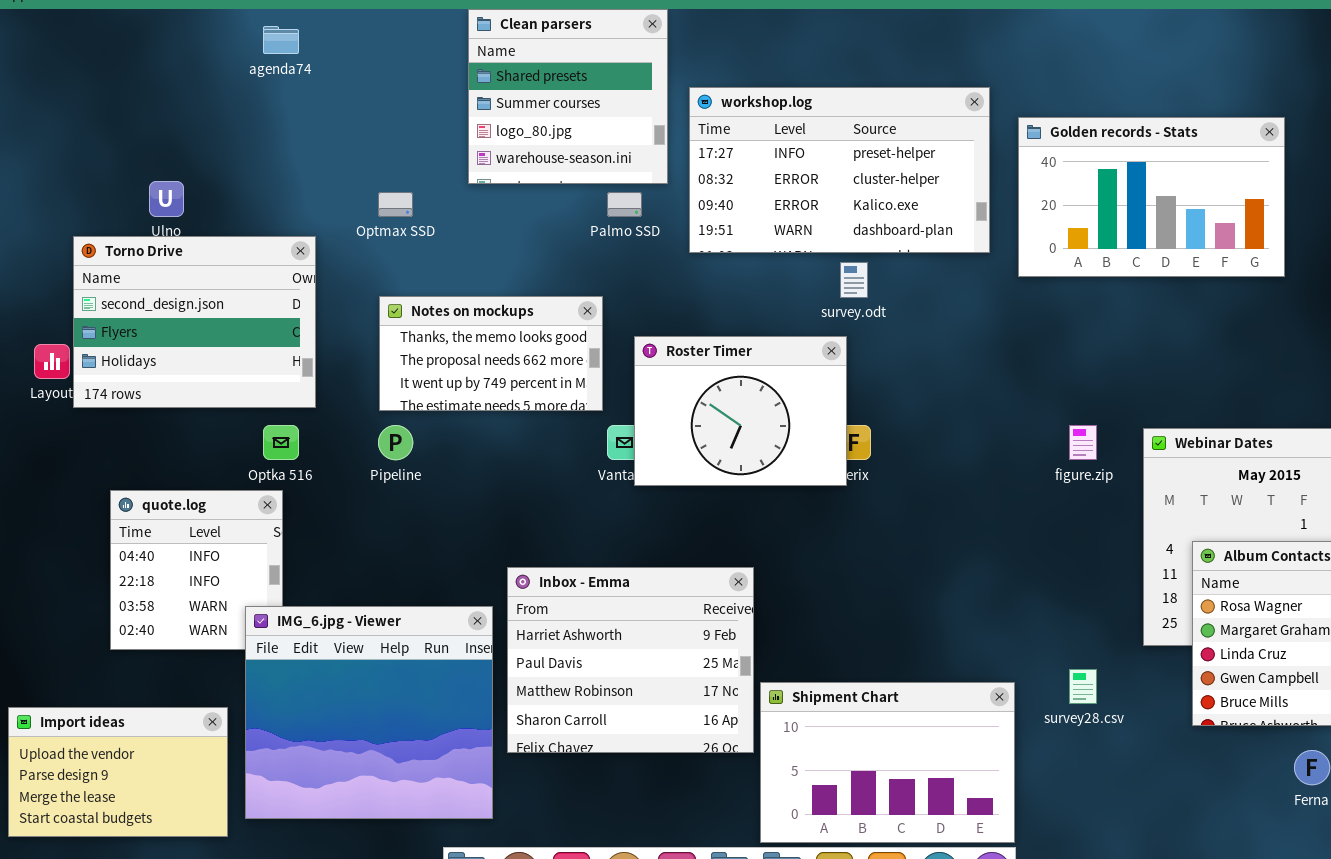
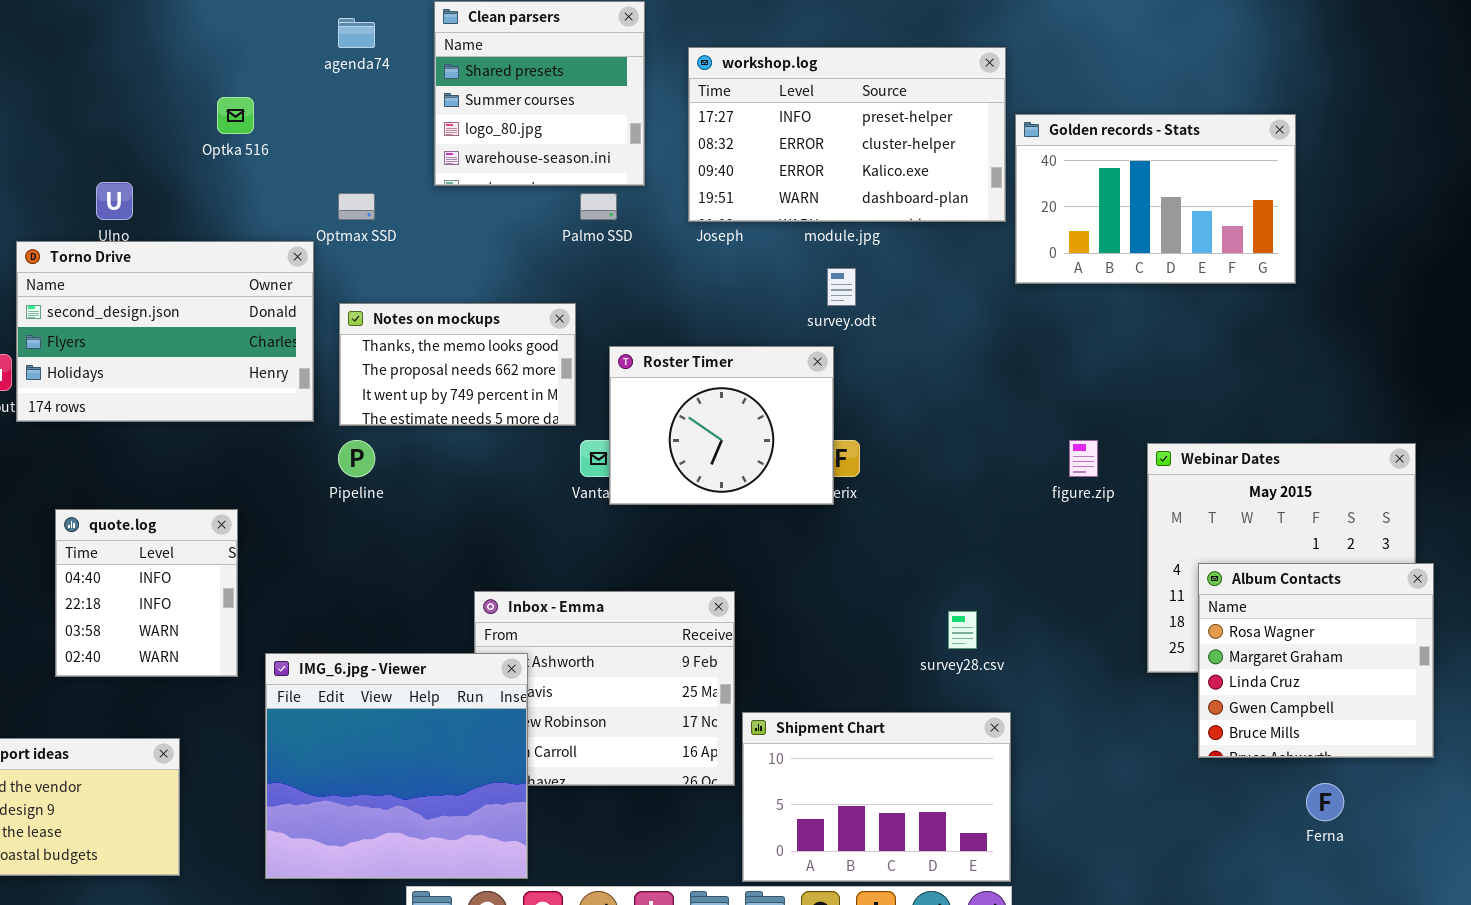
agenda74: [263,26,299,54] -> [338,18,375,48], moved
workshop.log: [689,87,990,253] -> [688,47,1006,222], moved
Torno Drive: [73,236,316,408] -> [16,241,314,422], resized
Optka 516: [263,425,299,460] -> [217,97,254,134], moved
IMG_6.jpg - Viewer: [245,606,493,819] -> [265,653,528,879], moved
survey28.csv: [1069,669,1097,704] -> [948,611,977,649], moved

